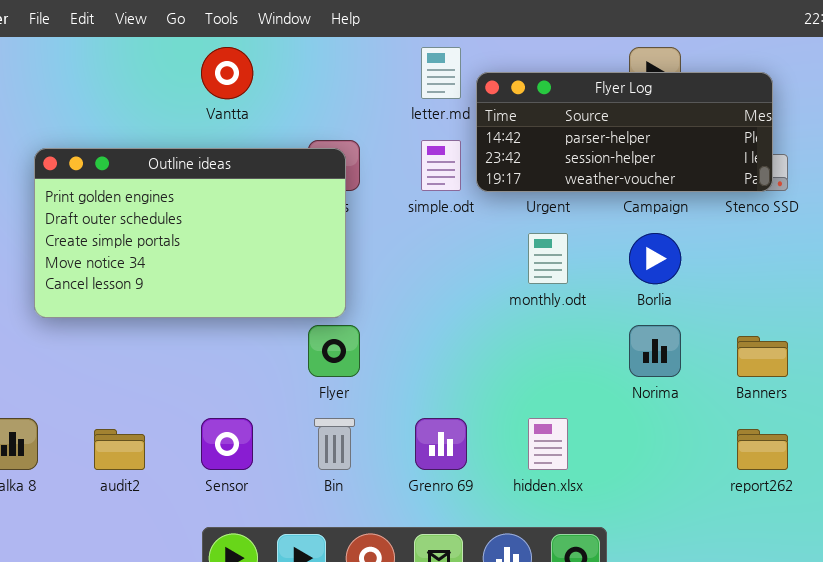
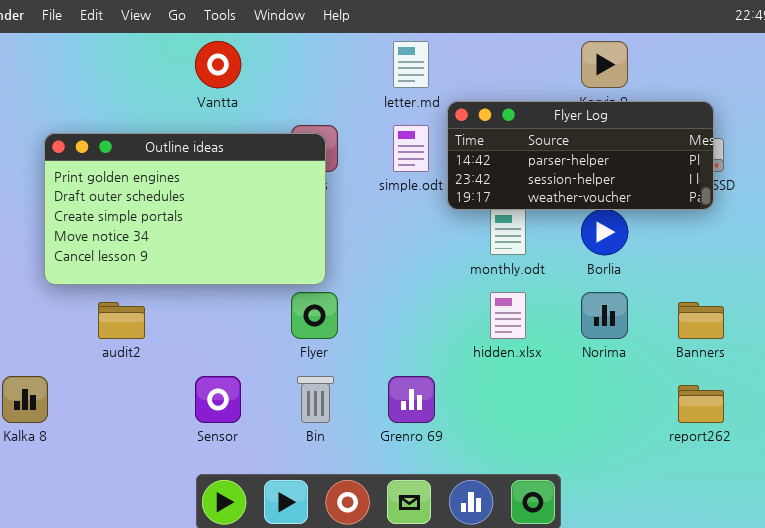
Flyer Log: [476,72,773,192] -> [447,101,714,210], moved
hidden.xlsx: [528,418,568,470] -> [490,292,526,339], moved
audit2: [94,429,145,470] -> [98,302,145,339], moved

